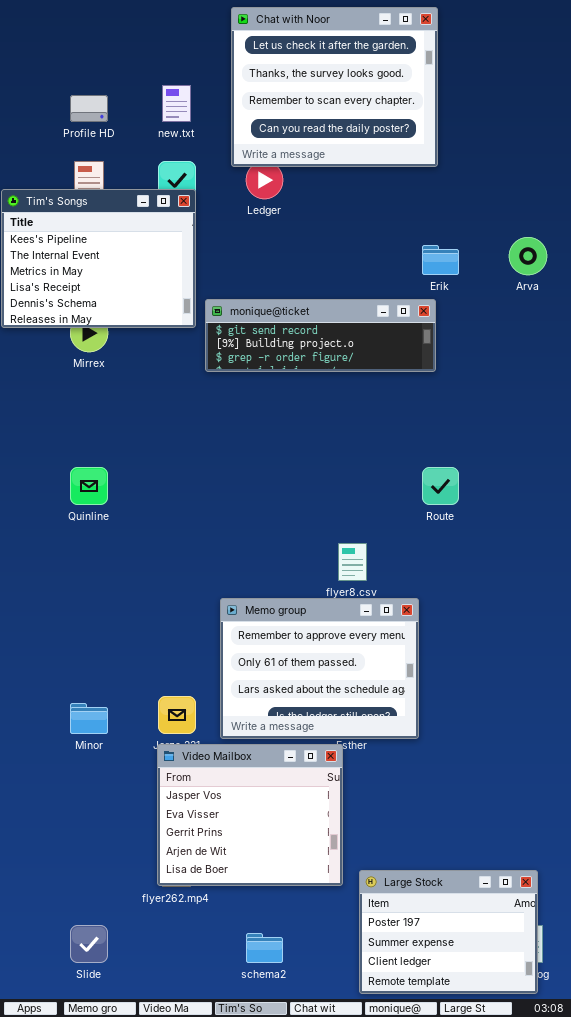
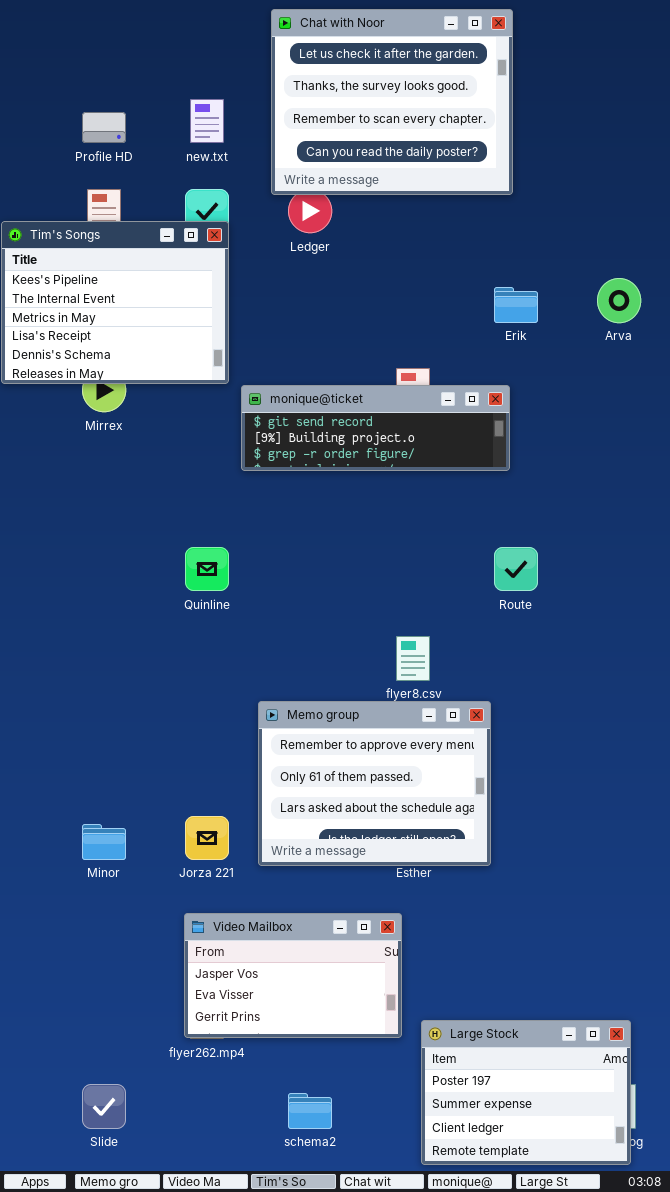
monique@ticket: [205,299,436,372] -> [241,385,510,471], moved
Quinline: [70,467,108,505] -> [185,547,229,591], moved
Video Mailbox: [157,744,343,886] -> [184,913,402,1038], resized

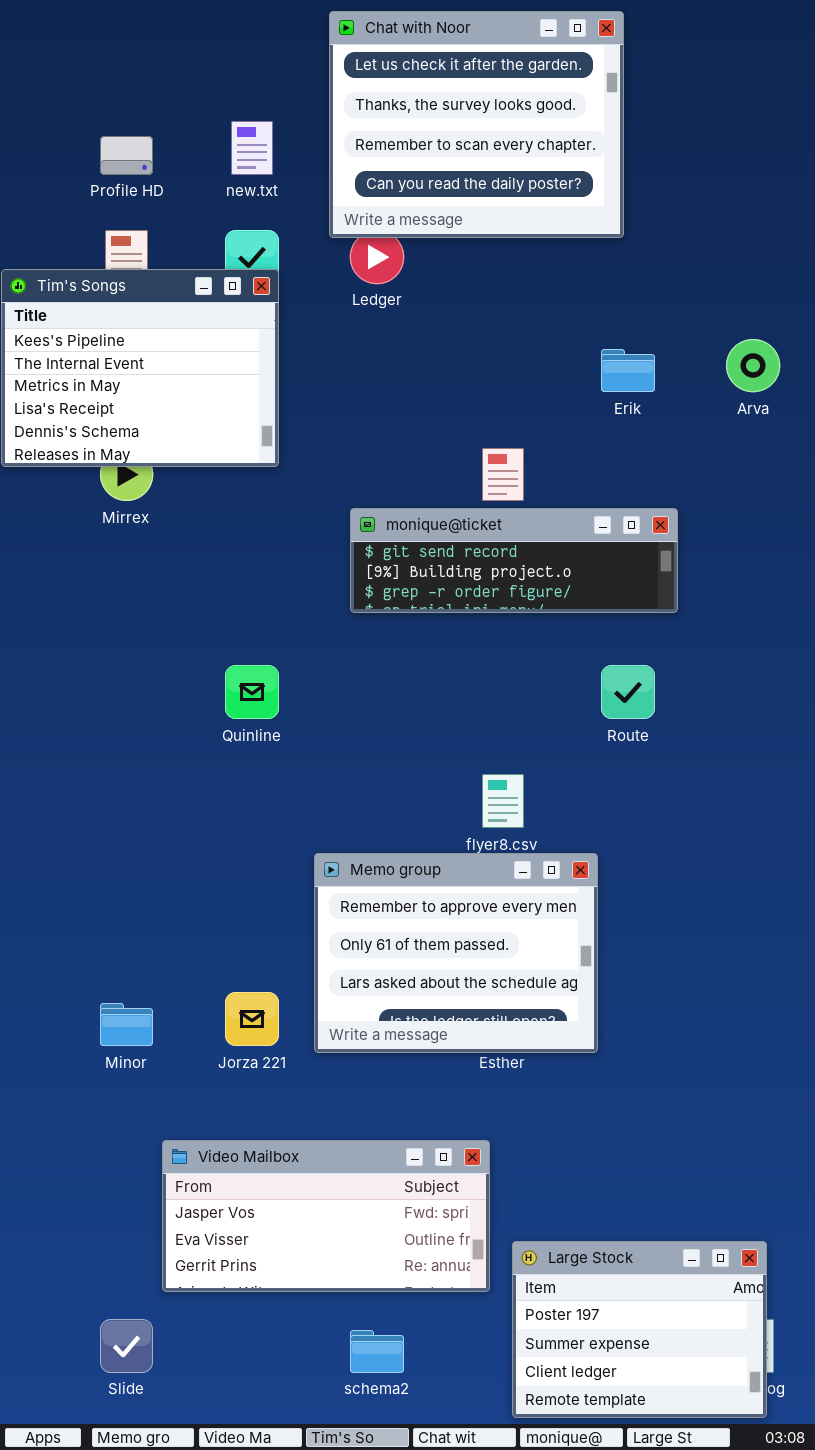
monique@ticket: [241,385,510,471] -> [350,508,678,613], moved
Video Mailbox: [184,913,402,1038] -> [162,1140,490,1292], moved, resized

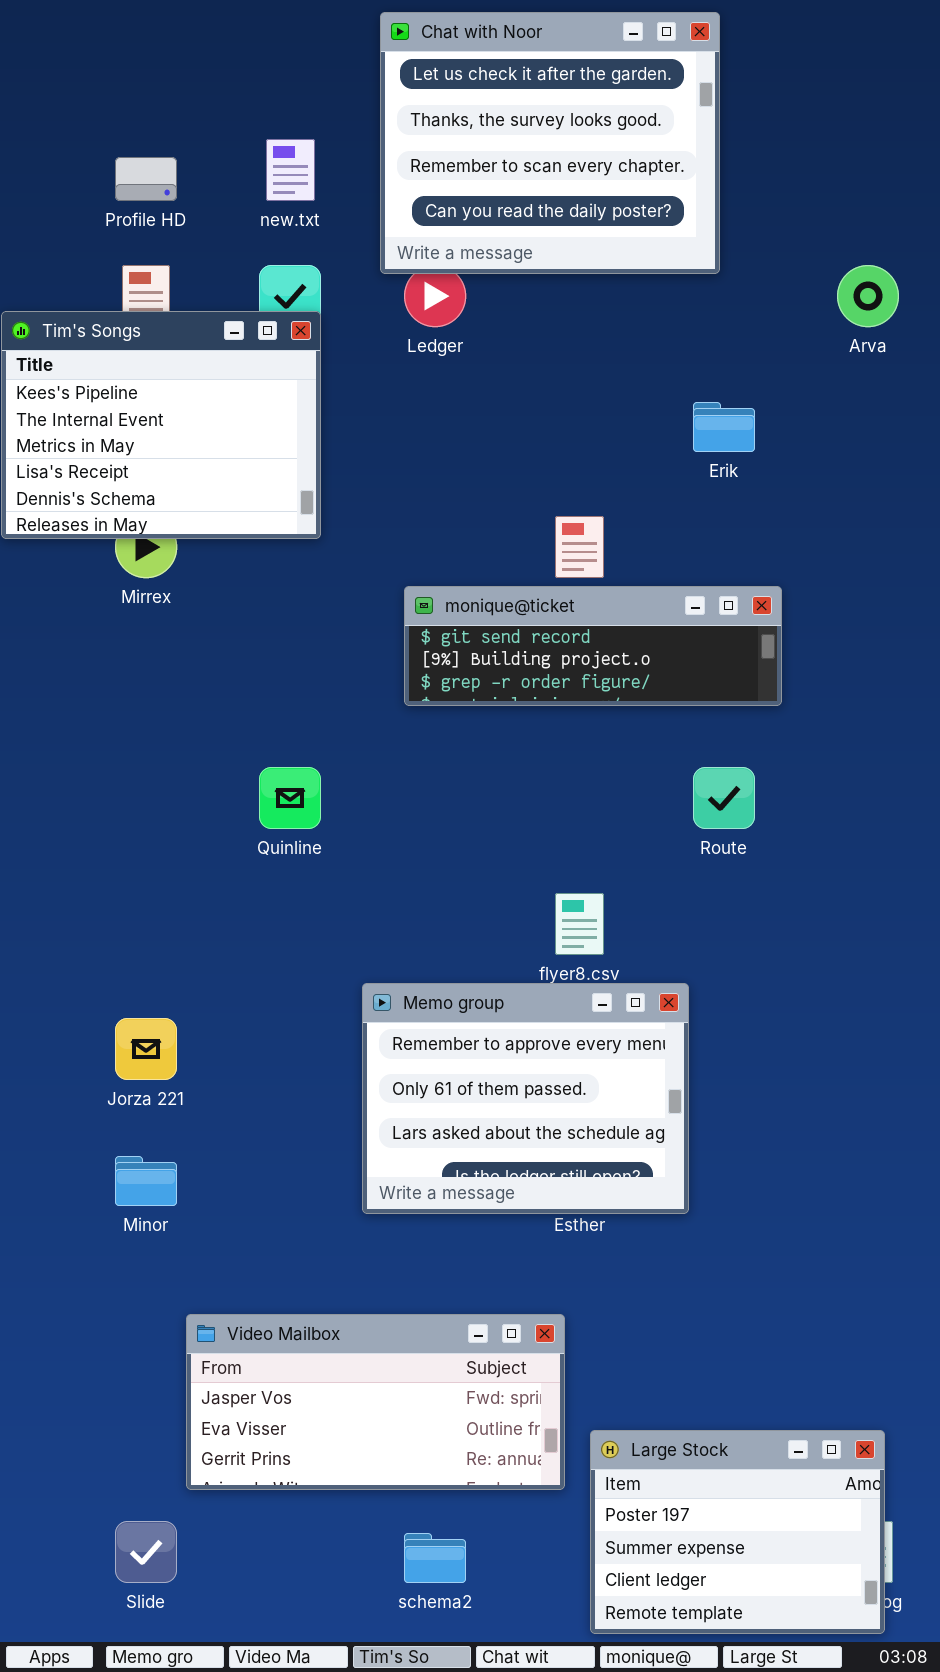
Arva: [726,339,780,392] -> [837,265,899,327], moved
Jorza 221: [225,992,279,1046] -> [115,1018,177,1080], moved

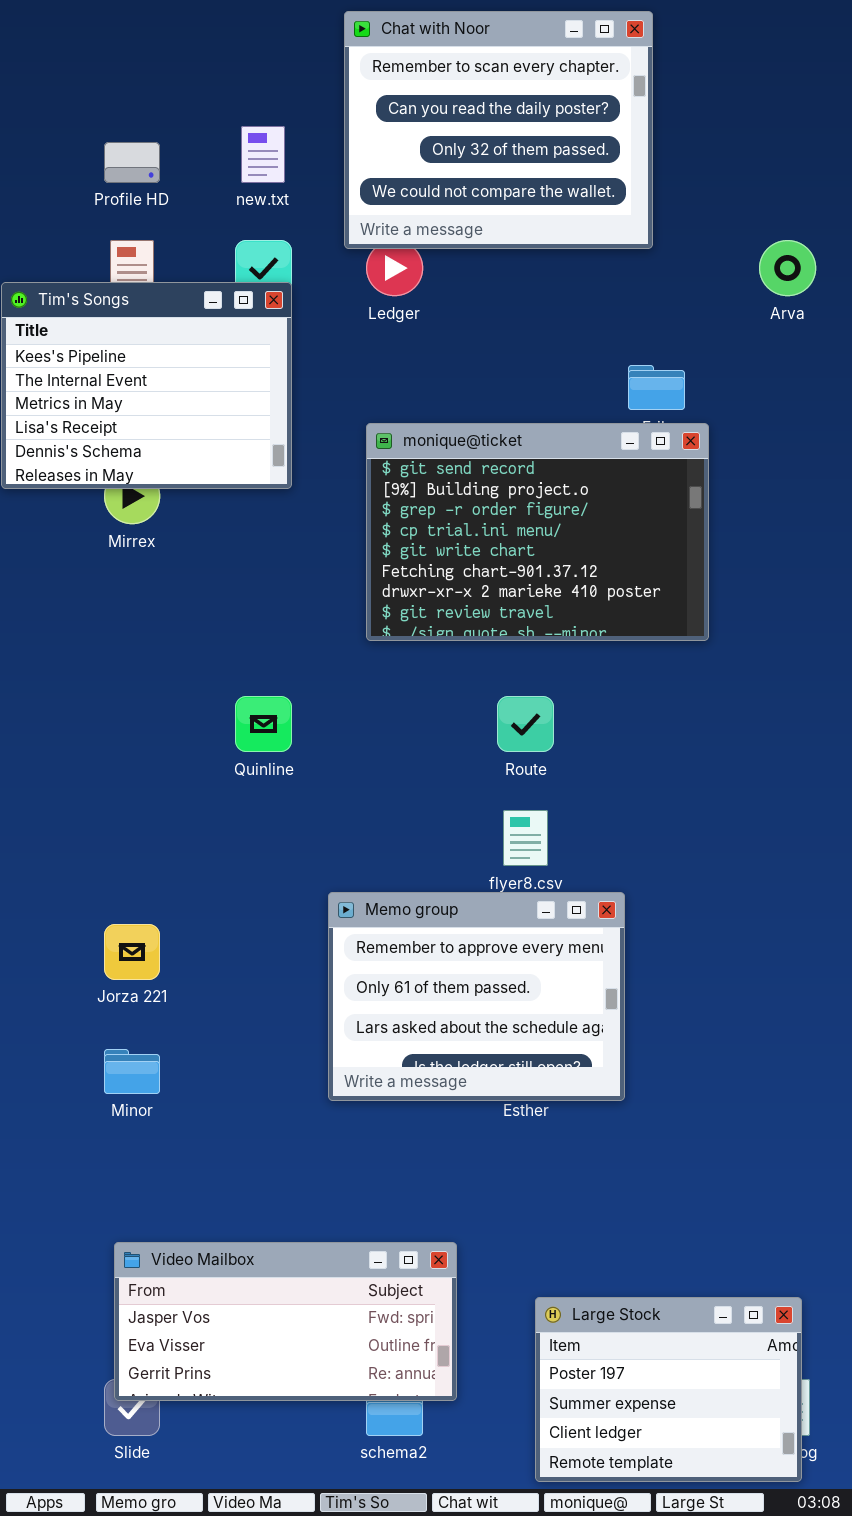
Chat with Noor: [380,12,720,274] -> [344,11,653,249], scrolled down 2 rows
monique@ticket: [404,586,782,706] -> [366,423,709,641], resized
Route: [693,767,755,829] -> [497,696,554,752], moved
Video Mailbox: [186,1314,565,1490] -> [114,1242,457,1401], moved

